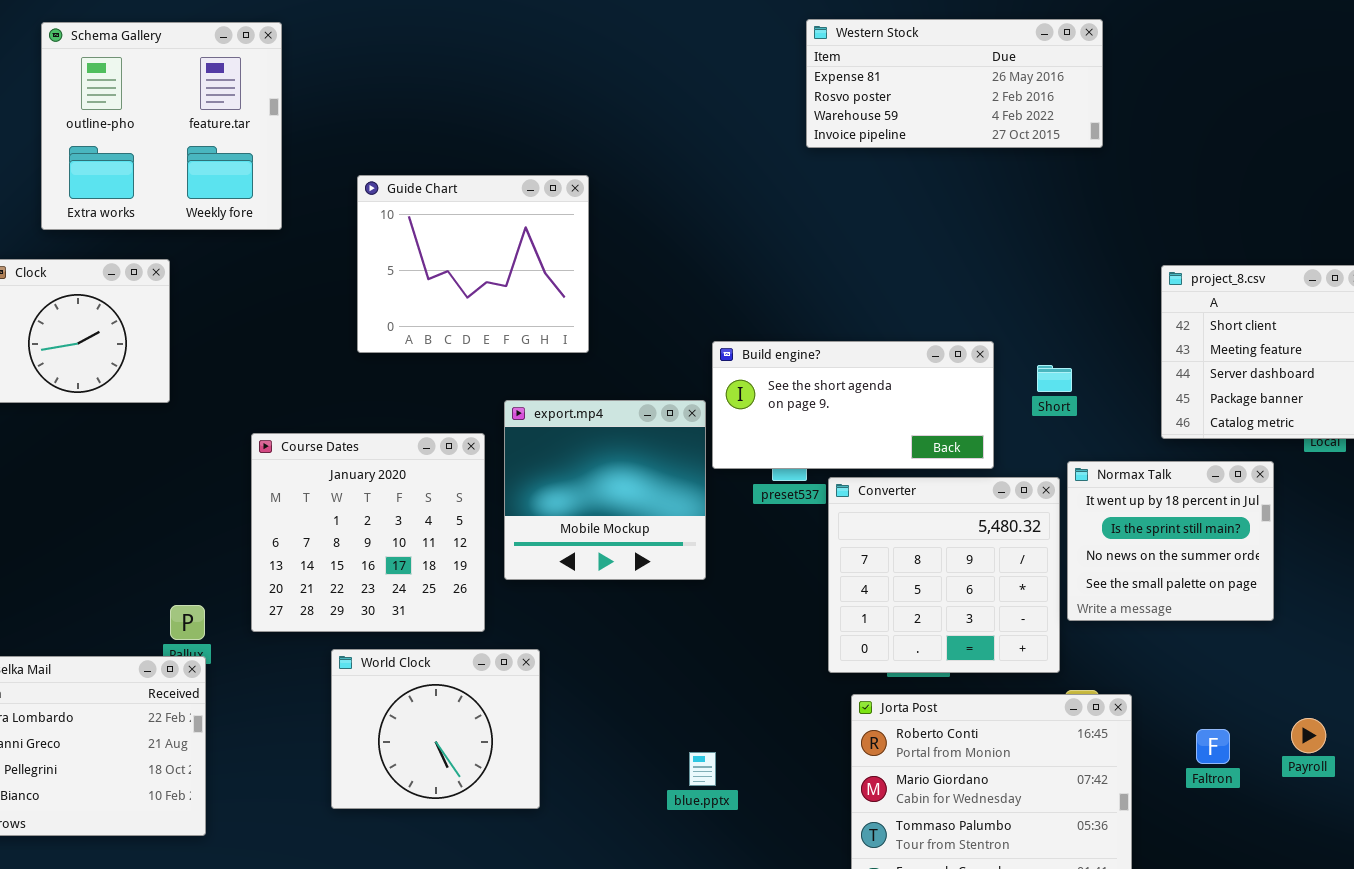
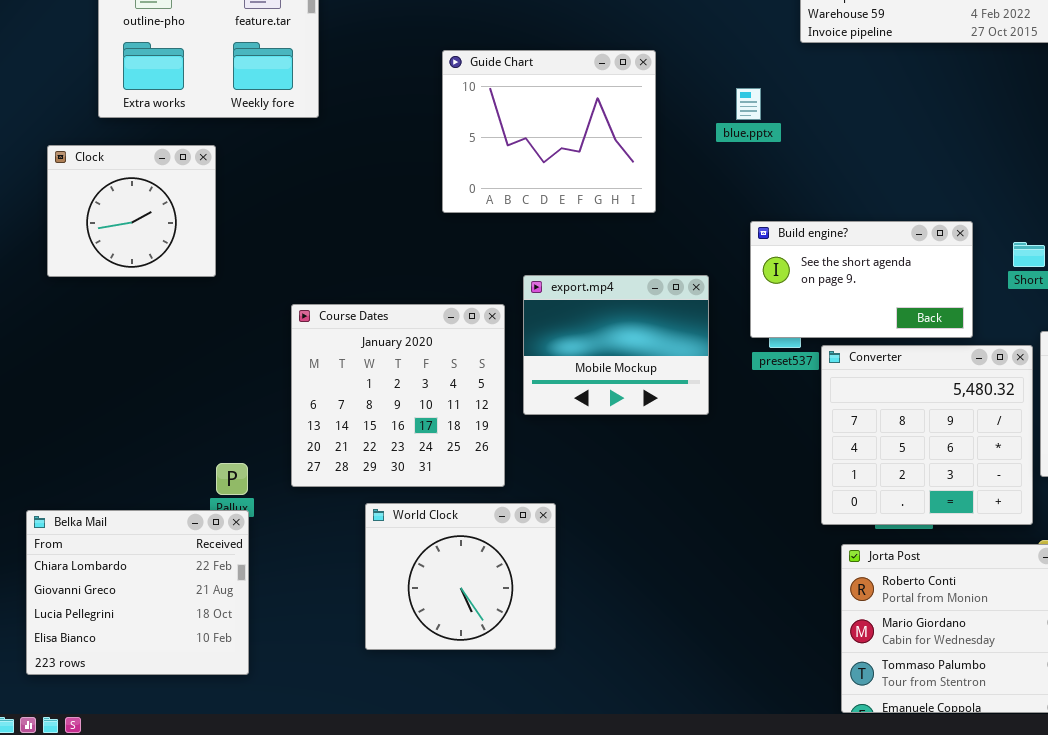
Guide Chart: [357,175,589,353] -> [442,50,656,213], moved
Build engine?: [712,341,994,469] -> [750,221,973,338], resized
export.mp4: [504,400,706,580] -> [523,275,709,415], resized
blue.pptx: [689,752,716,786] -> [736,88,761,120], moved

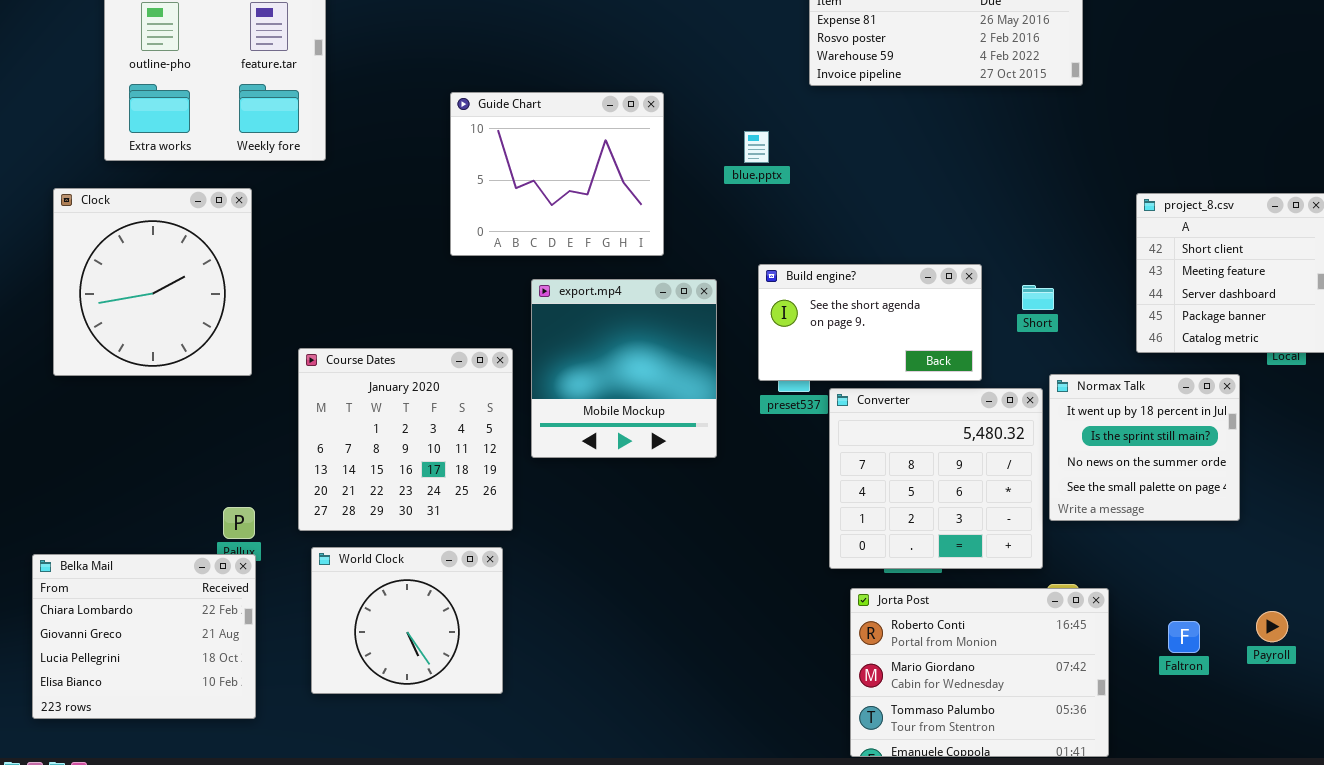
Clock: [47,145,216,277] -> [53,188,252,376], resized
export.mp4: [523,275,709,415] -> [531,279,717,458], resized
World Clock: [365,503,556,650] -> [311,547,503,694], moved

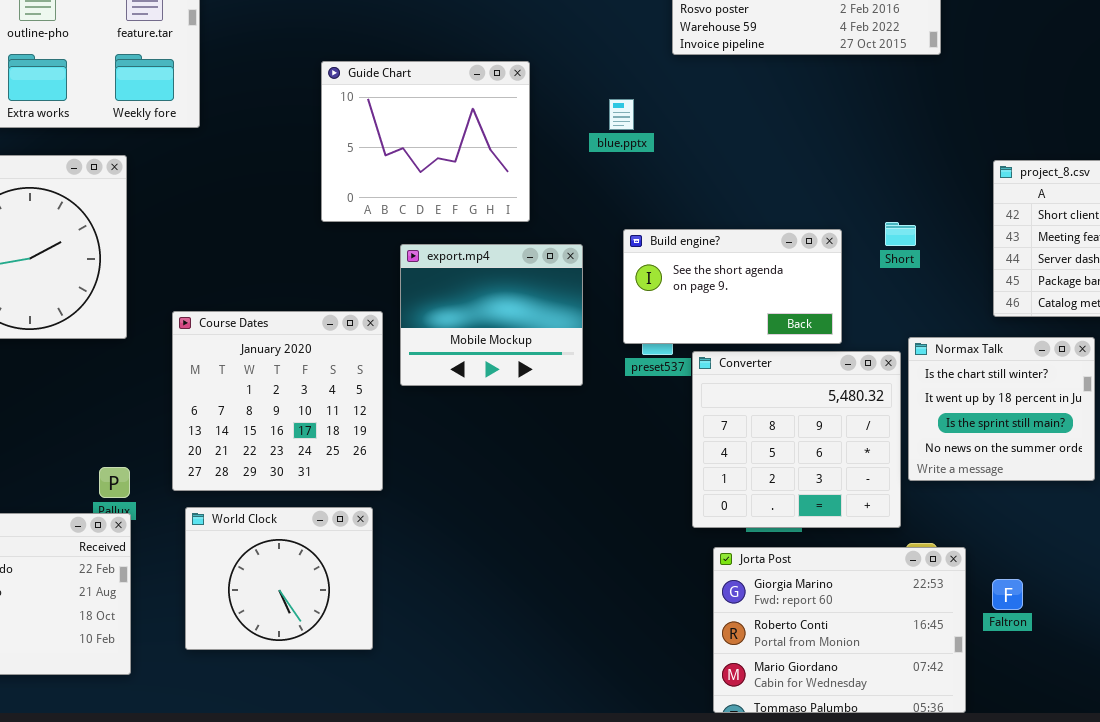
export.mp4: [531,279,717,458] -> [400,244,583,386], resized
Short: [1022,285,1054,310] -> [885,222,916,246], moved
Normax Talk: [1049,374,1240,521] -> [908,337,1095,481], scrolled up 1 row
Jorta Post: [850,588,1109,757] -> [713,547,966,713], scrolled up 1 row
Faltron: [1168,621,1200,653] -> [992,579,1023,610], moved

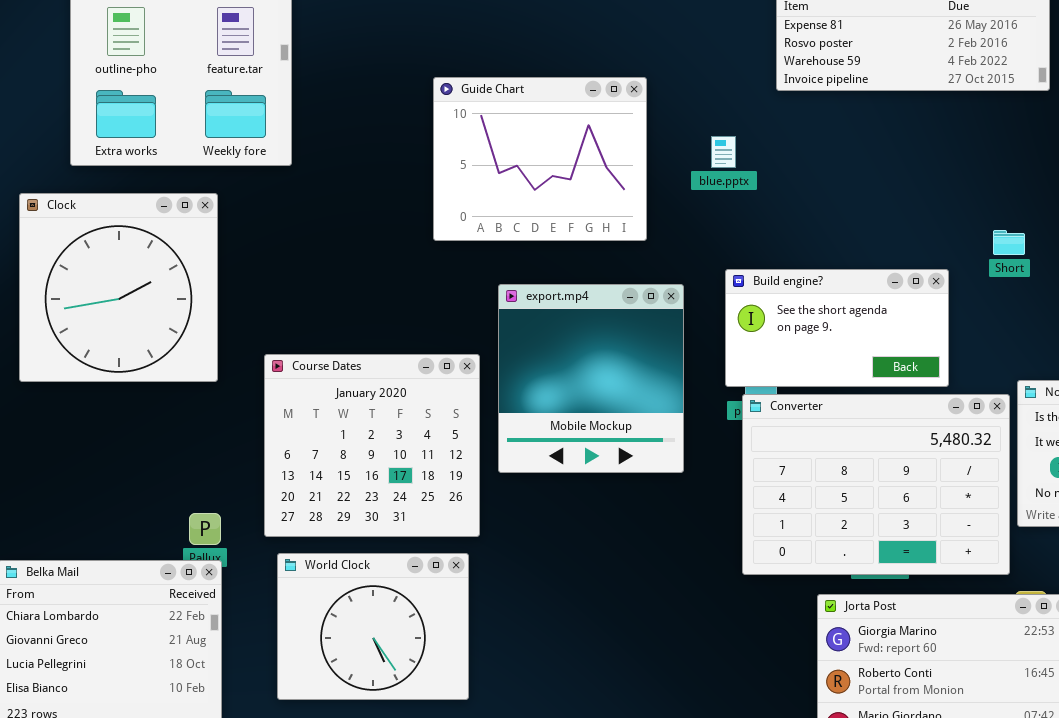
Guide Chart: [321,61,530,222] -> [433,77,647,241], moved
Short: [885,222,916,246] -> [993,230,1025,255], moved
export.mp4: [400,244,583,386] -> [498,284,684,473], resized
Converter: [692,351,901,528] -> [742,394,1010,575], resized

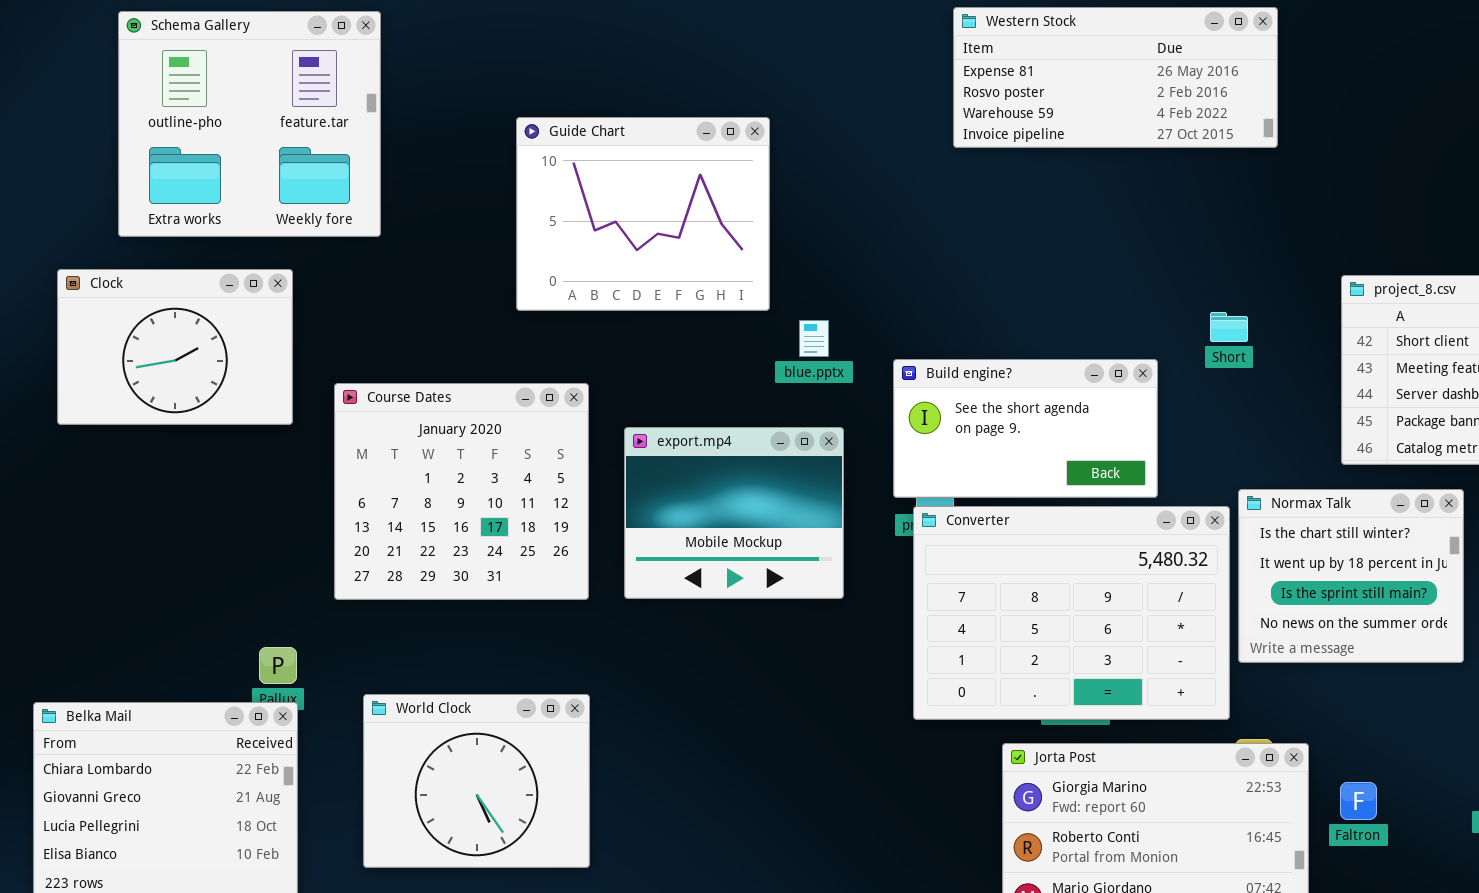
Guide Chart: [433,77,647,241] -> [516,117,770,311], moved
blue.pptx: [711,136,736,168] -> [799,320,829,357], moved
Clock: [19,193,218,382] -> [57,269,293,425], resized
export.mp4: [498,284,684,473] -> [624,427,844,599], resized
Course Dates: [264,354,480,537] -> [334,383,589,600], moved

